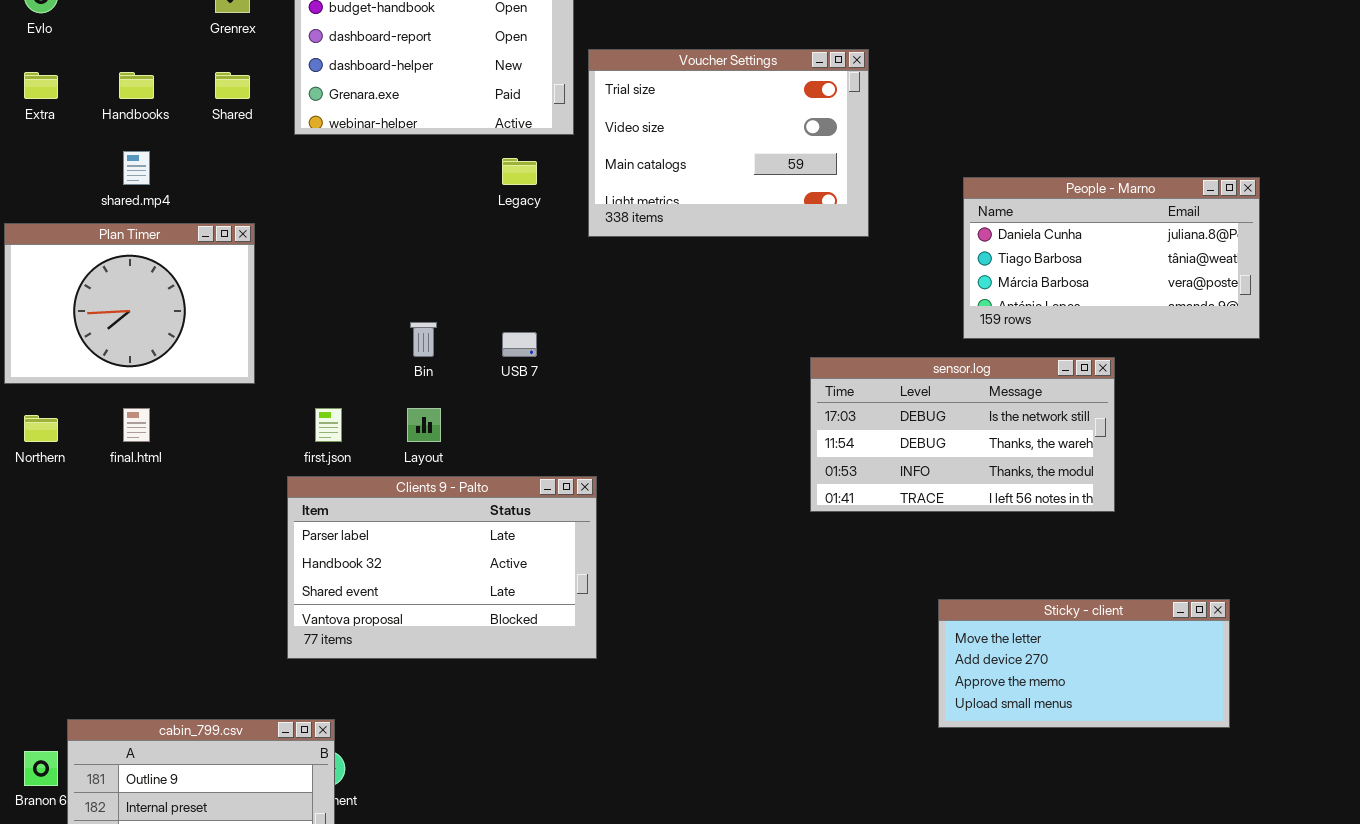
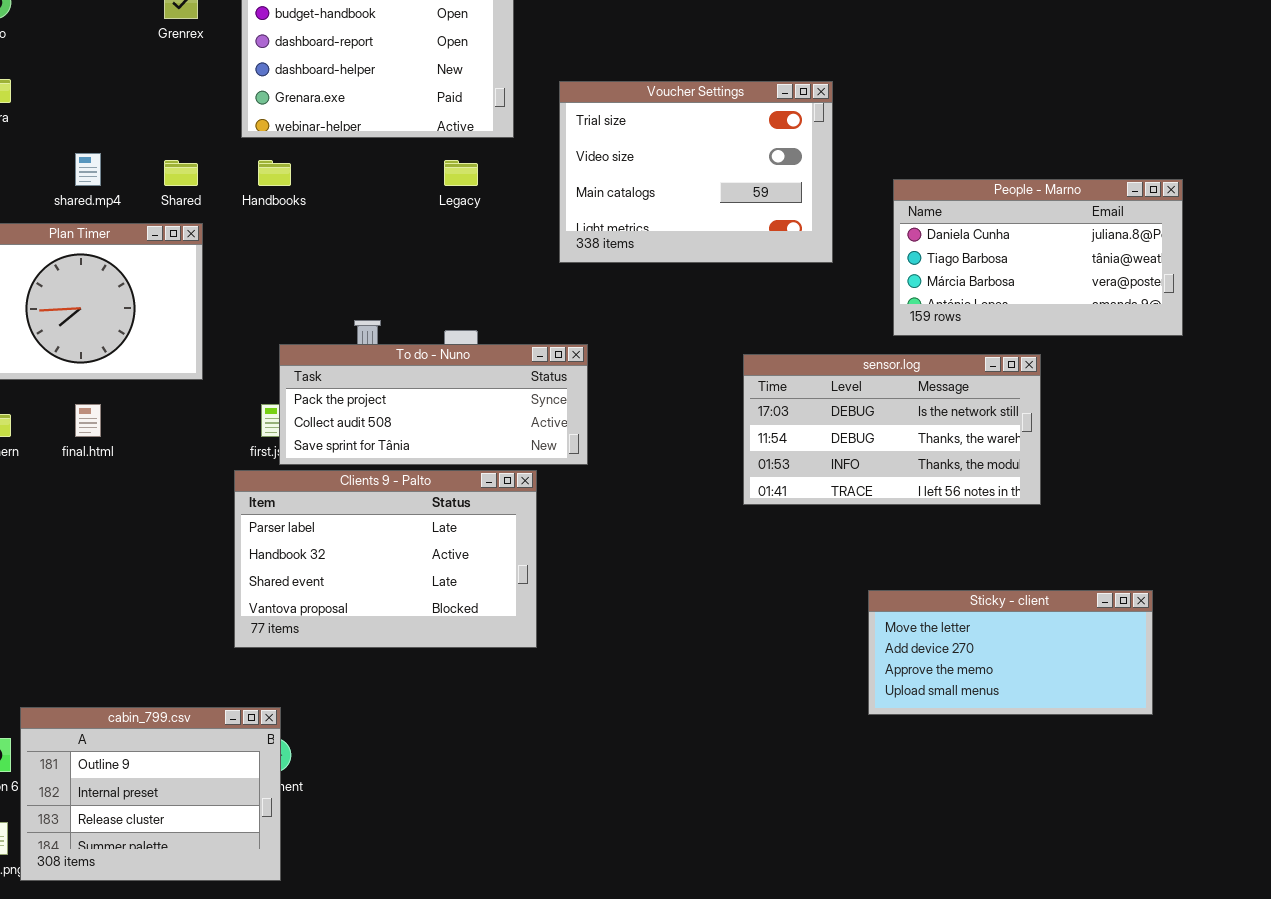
Voucher Settings: [588,49,869,237] -> [559,81,833,263], moved
Handbooks: [119,72,154,99] -> [258,160,291,186], moved
Shared: [215,72,250,99] -> [164,160,198,186], moved
To do - Nuno: none -> [279,344,588,465], opened

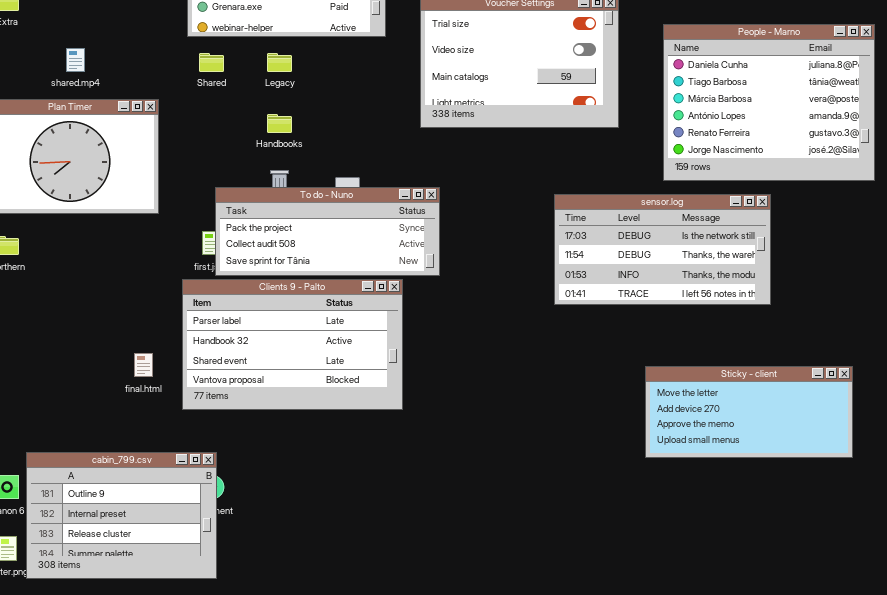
Shared: [164,160,198,186] -> [199,53,224,72], moved
Handbooks: [258,160,291,186] -> [267,114,292,133], moved
Legacy: [444,160,478,186] -> [267,53,292,72], moved
People - Marno: [893,179,1183,336] -> [663,24,875,181], resized
final.html: [75,404,101,437] -> [134,353,153,377], moved

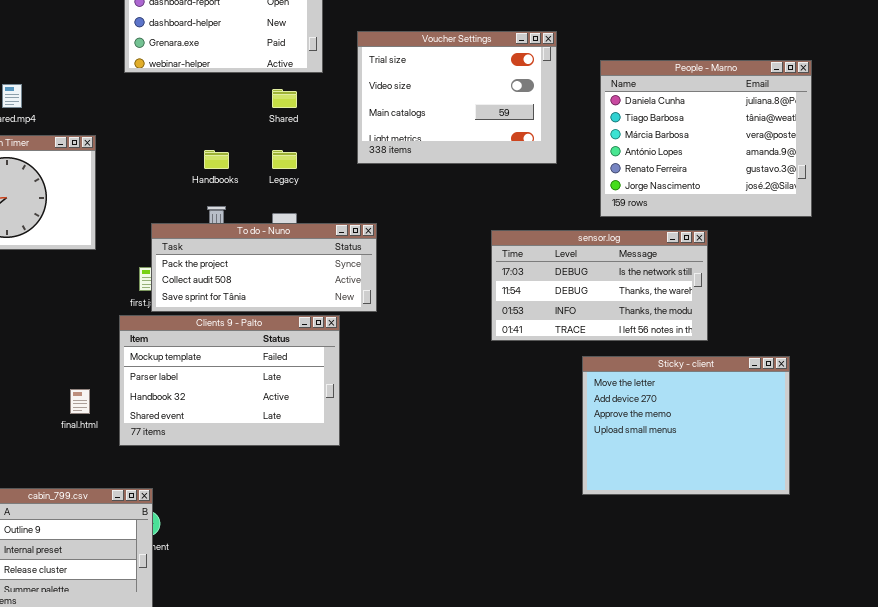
Shared: [199,53,224,72] -> [272,89,297,108], moved
Legacy: [267,53,292,72] -> [272,150,297,169], moved
Clients 9 - Palto: [182,279,403,410] -> [119,315,340,446], scrolled up 1 row
Sticky - client: [645,366,853,458] -> [582,356,790,495], resized

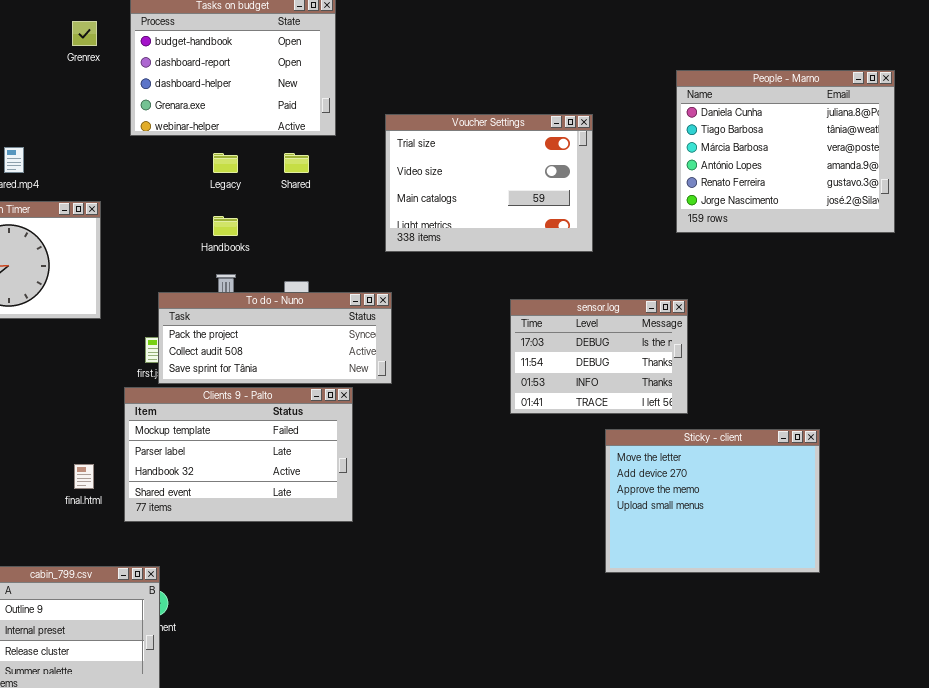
Voucher Settings: [357,31,557,164] -> [385,114,593,252], moved
People - Marno: [600,60,812,217] -> [676,70,895,233], moved
Legacy: [272,150,297,169] -> [213,153,238,173], moved
sensor.log: [491,230,708,341] -> [510,299,688,414], resized

